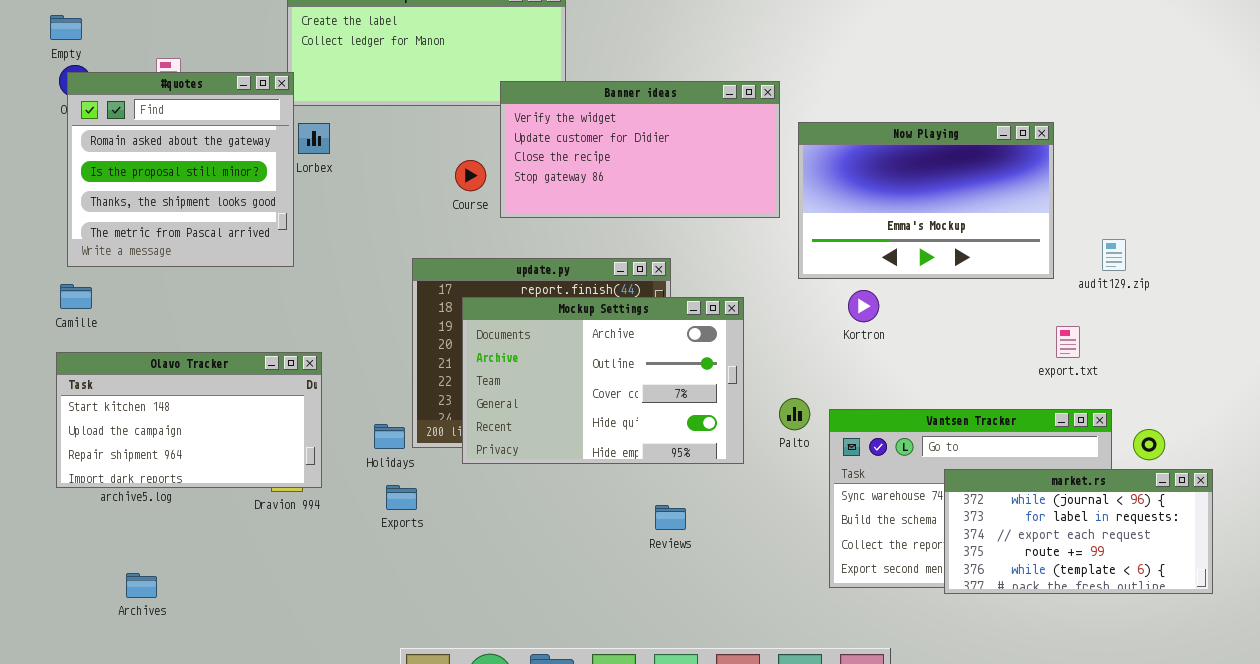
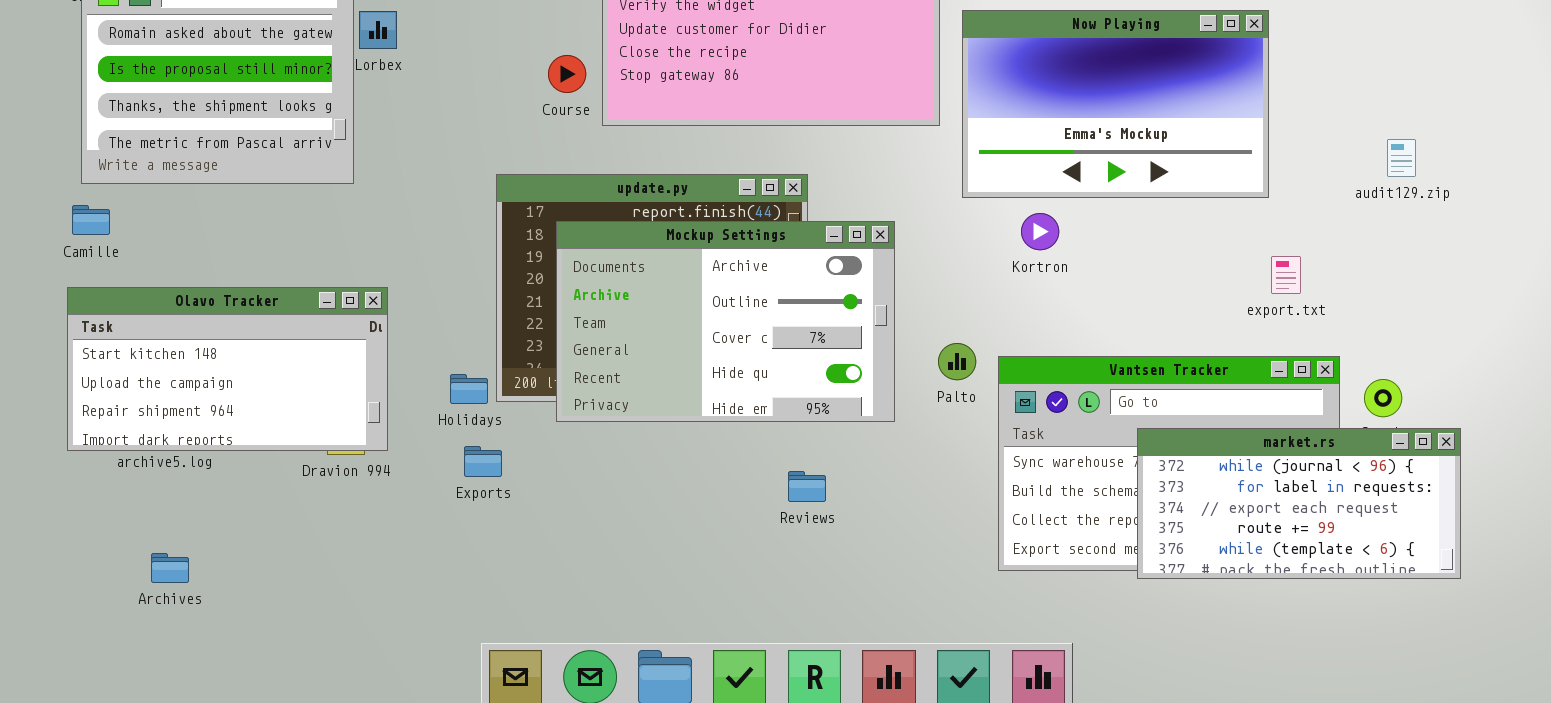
audit129.zip: [1102,239,1126,271] -> [1387,139,1416,177], moved

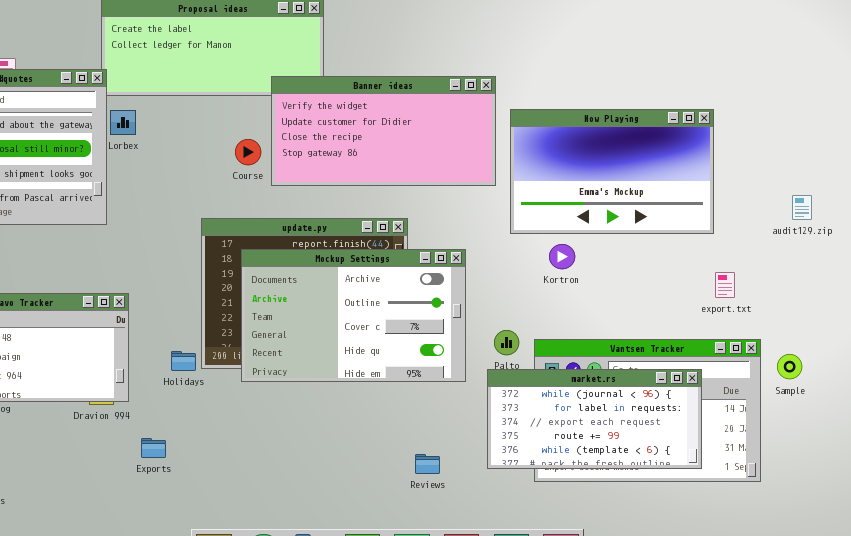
market.rs: [1137,428,1461,579] -> [487,369,702,469], moved
Exports: [464,446,502,477] -> [141,438,166,458], moved
Reviews: [788,471,826,502] -> [415,454,440,474], moved

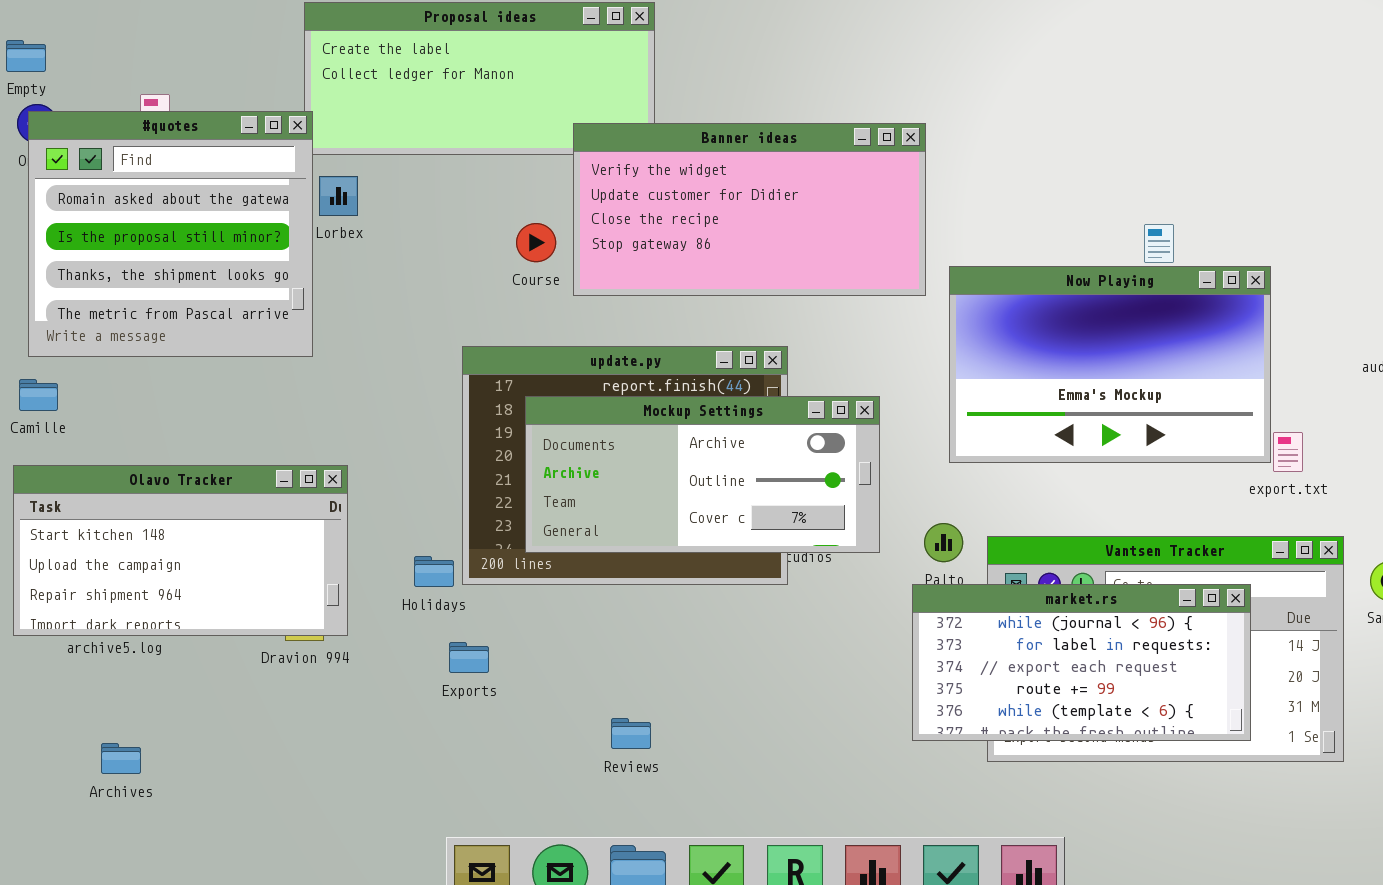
Now Playing: [510,109,714,234] -> [949,266,1271,463], moved
Mockup Settings: [241,249,466,382] -> [525,396,880,553], resized
Exports: [141,438,166,458] -> [449,642,489,673], moved
Reviews: [415,454,440,474] -> [611,718,651,749], moved

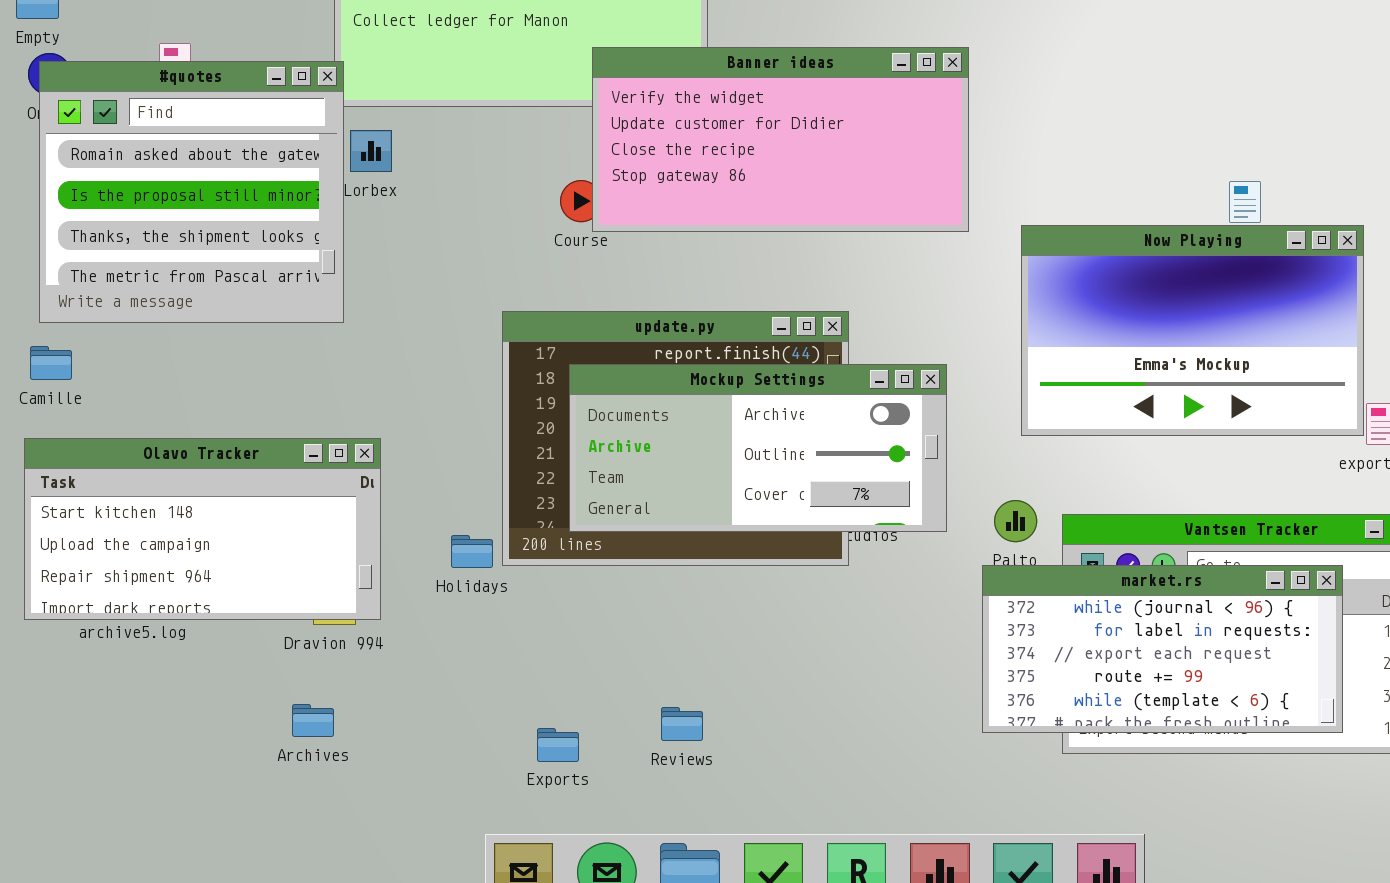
Banner ideas: [573,123,926,296] -> [592,47,969,232], moved
Exports: [449,642,489,673] -> [537,728,579,762], moved
Archives: [101,743,141,774] -> [292,704,334,737], moved

